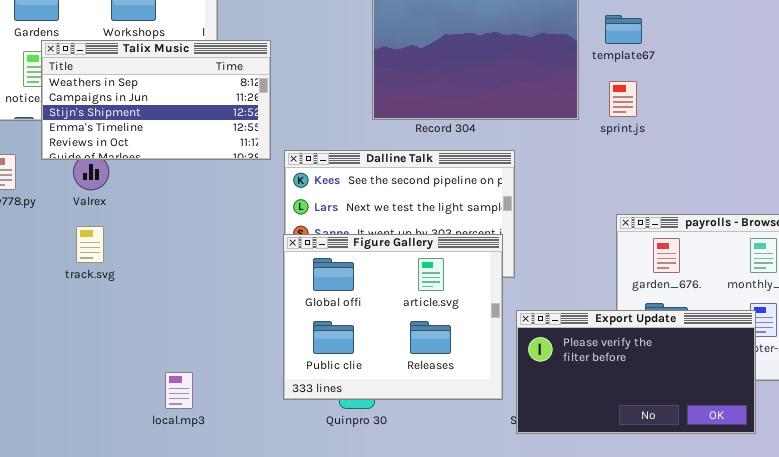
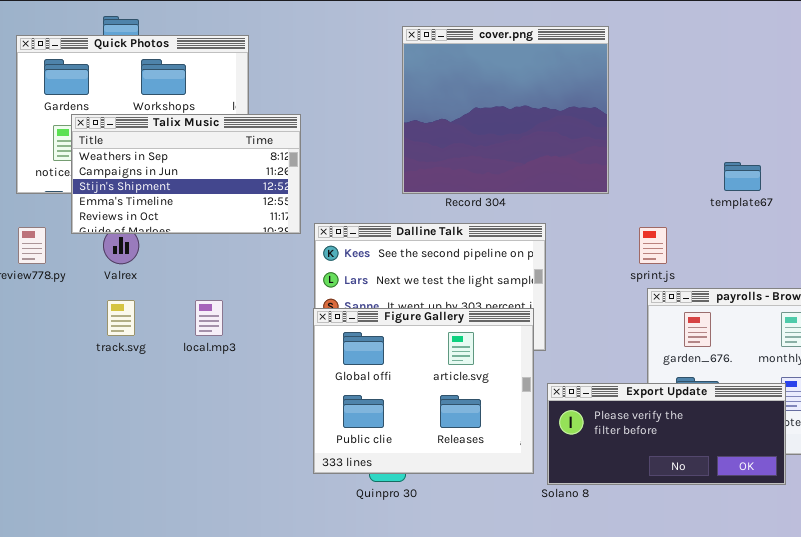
template67: [605,15,642,44] -> [724,162,761,191], moved
sprint.js: [609,81,637,117] -> [639,227,667,264], moved
Export Update: [516,310,756,434] -> [547,383,786,485], resized
local.mp3: [165,372,193,409] -> [195,300,223,336], moved

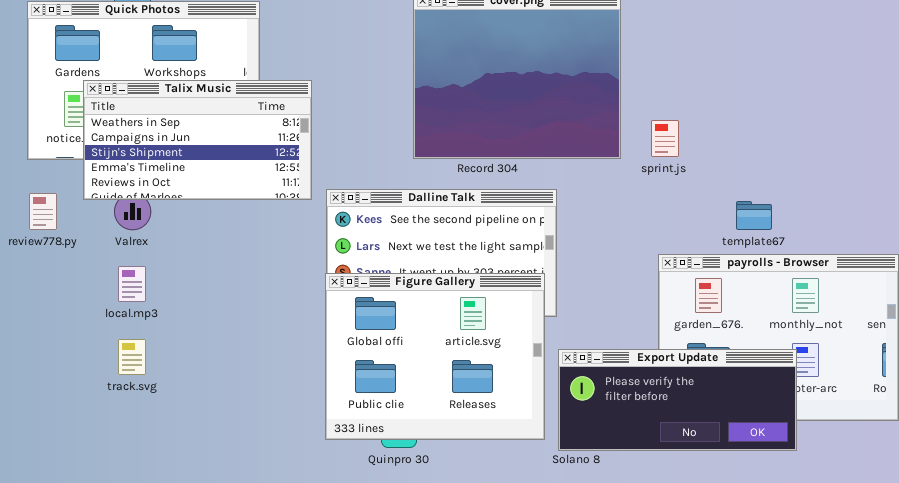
template67: [724,162,761,191] -> [736,201,772,230], moved
sprint.js: [639,227,667,264] -> [651,120,679,157], moved
track.svg: [107,300,135,336] -> [118,339,146,375], moved
local.mp3: [195,300,223,336] -> [118,266,146,302], moved

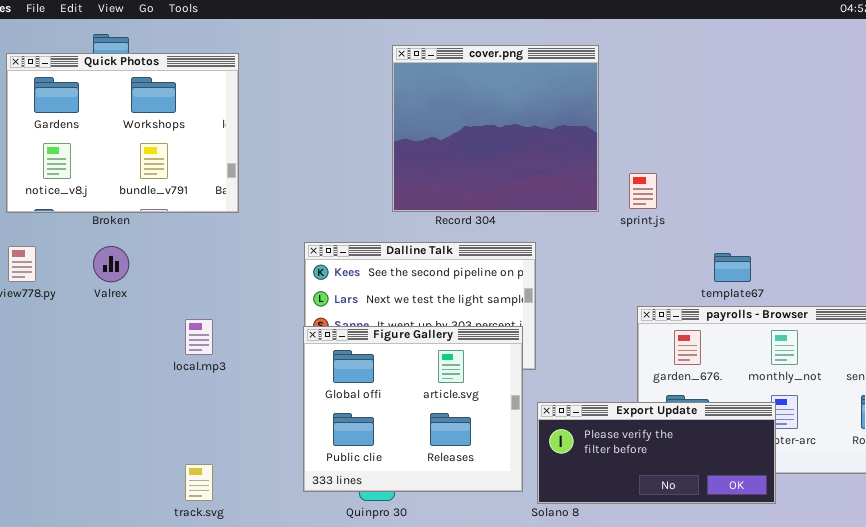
Talix Music: [83,80,312,200] -> none, closed
local.mp3: [118,266,146,302] -> [185,319,213,355], moved
track.svg: [118,339,146,375] -> [185,464,213,501], moved

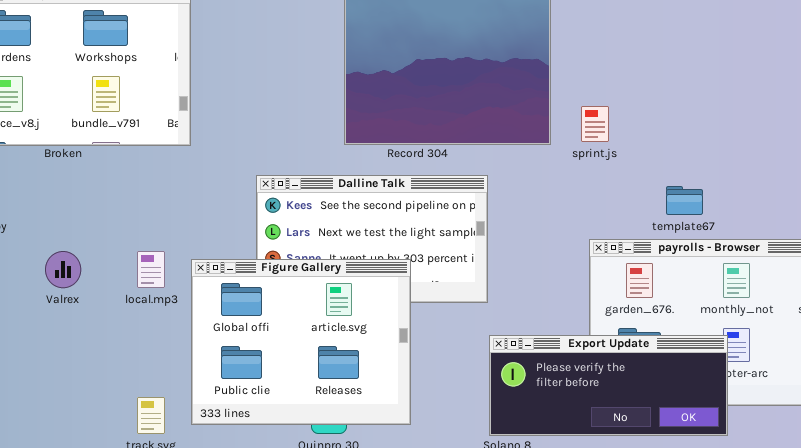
Valrex: [93,246,129,282] -> [45,251,81,288], moved
Figure Gallery: [303,326,523,492] -> [191,259,411,425], moved

